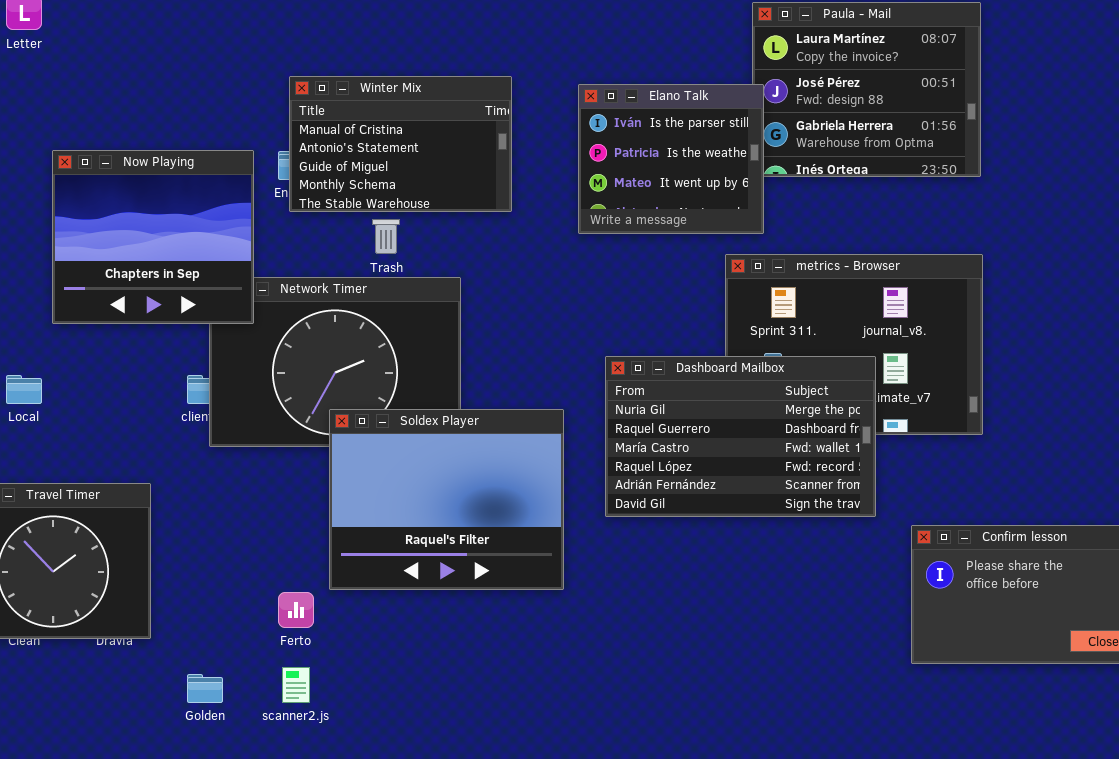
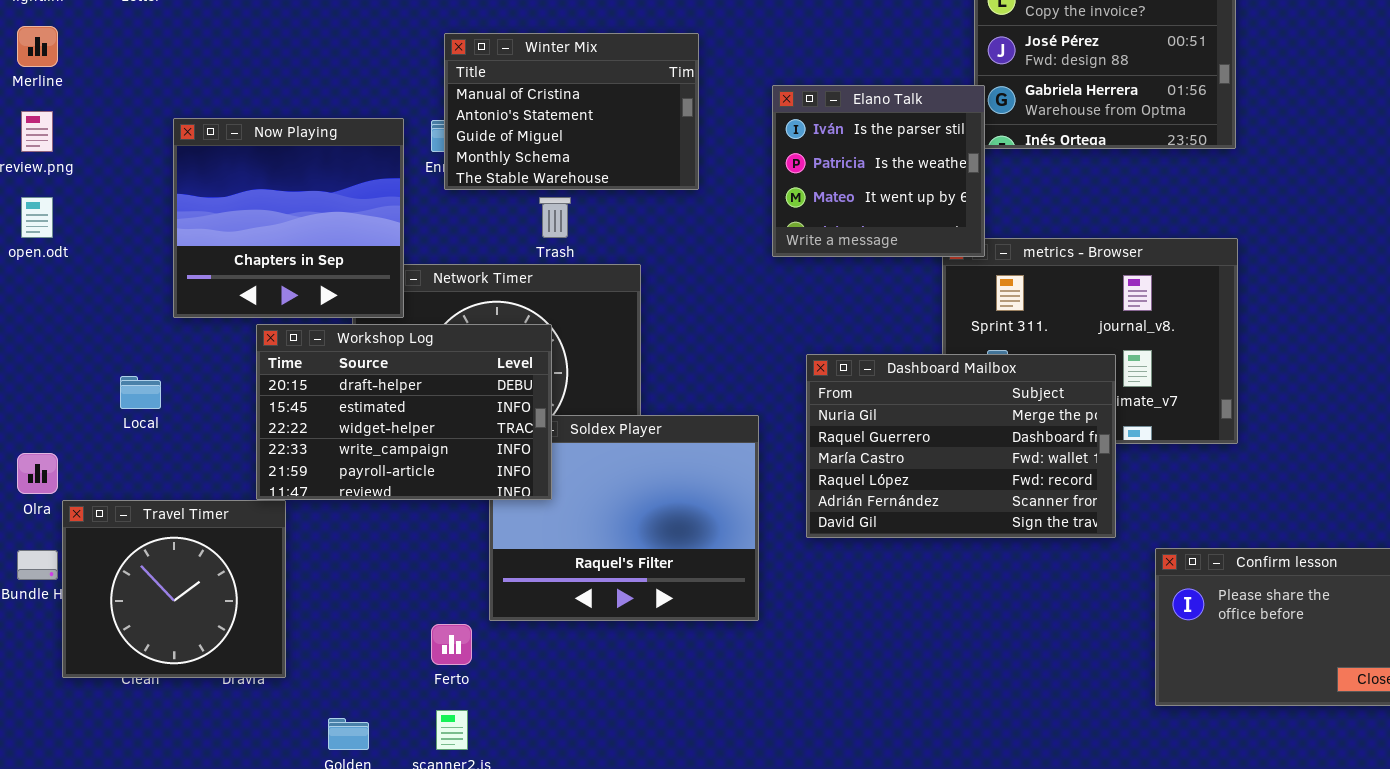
Elano Talk: [578,84,764,234] -> [772,85,985,257], moved
Workshop Log: none -> [256,324,552,500], opened

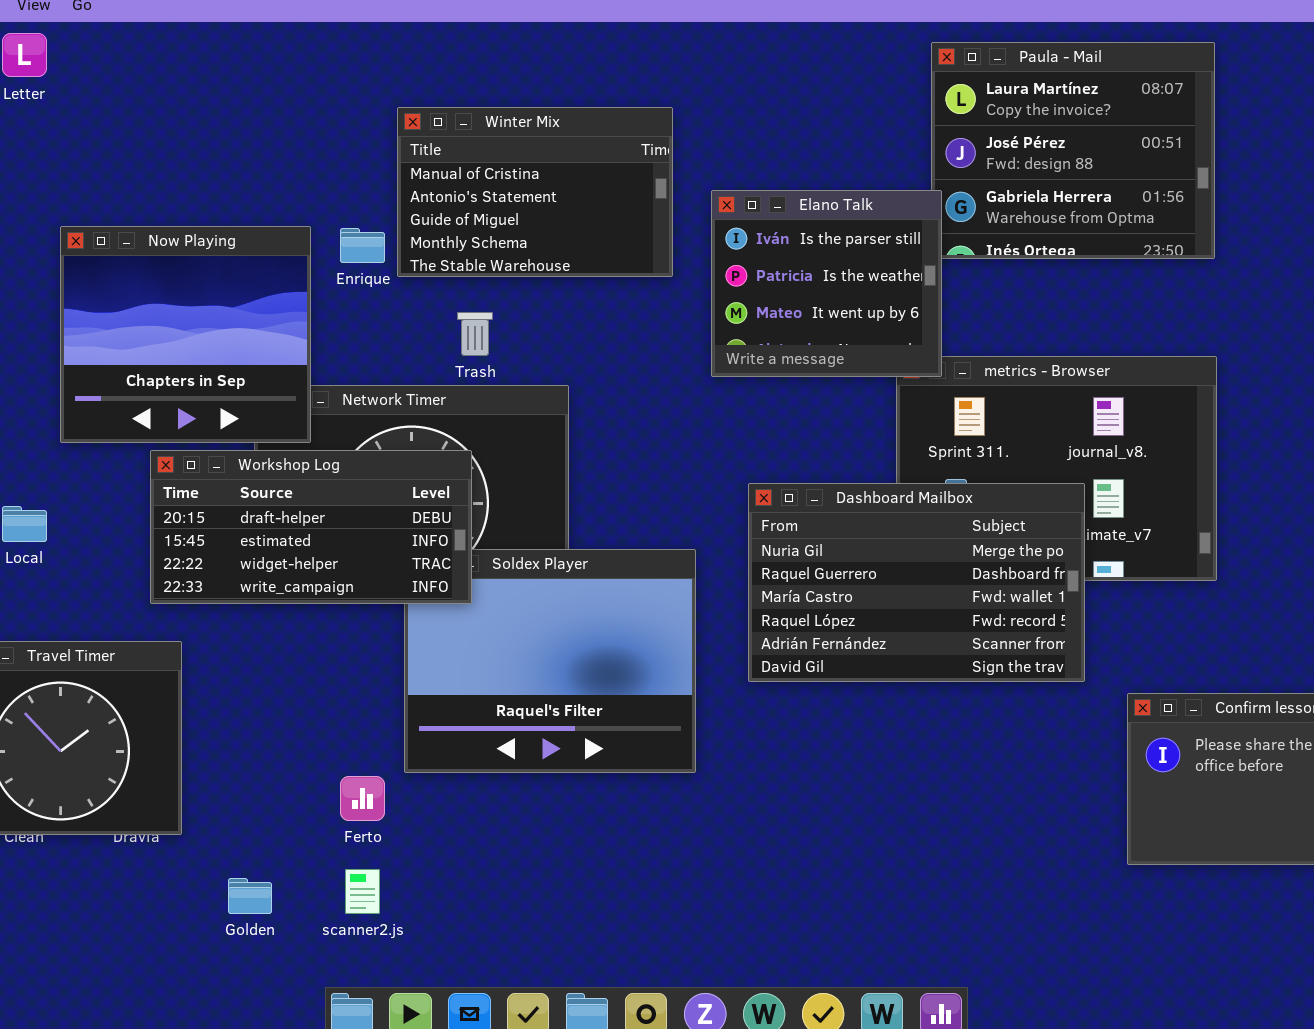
Winter Mix: [444,33,699,190] -> [397,107,673,277], moved
Workshop Log: [256,324,552,500] -> [150,450,472,604], resized

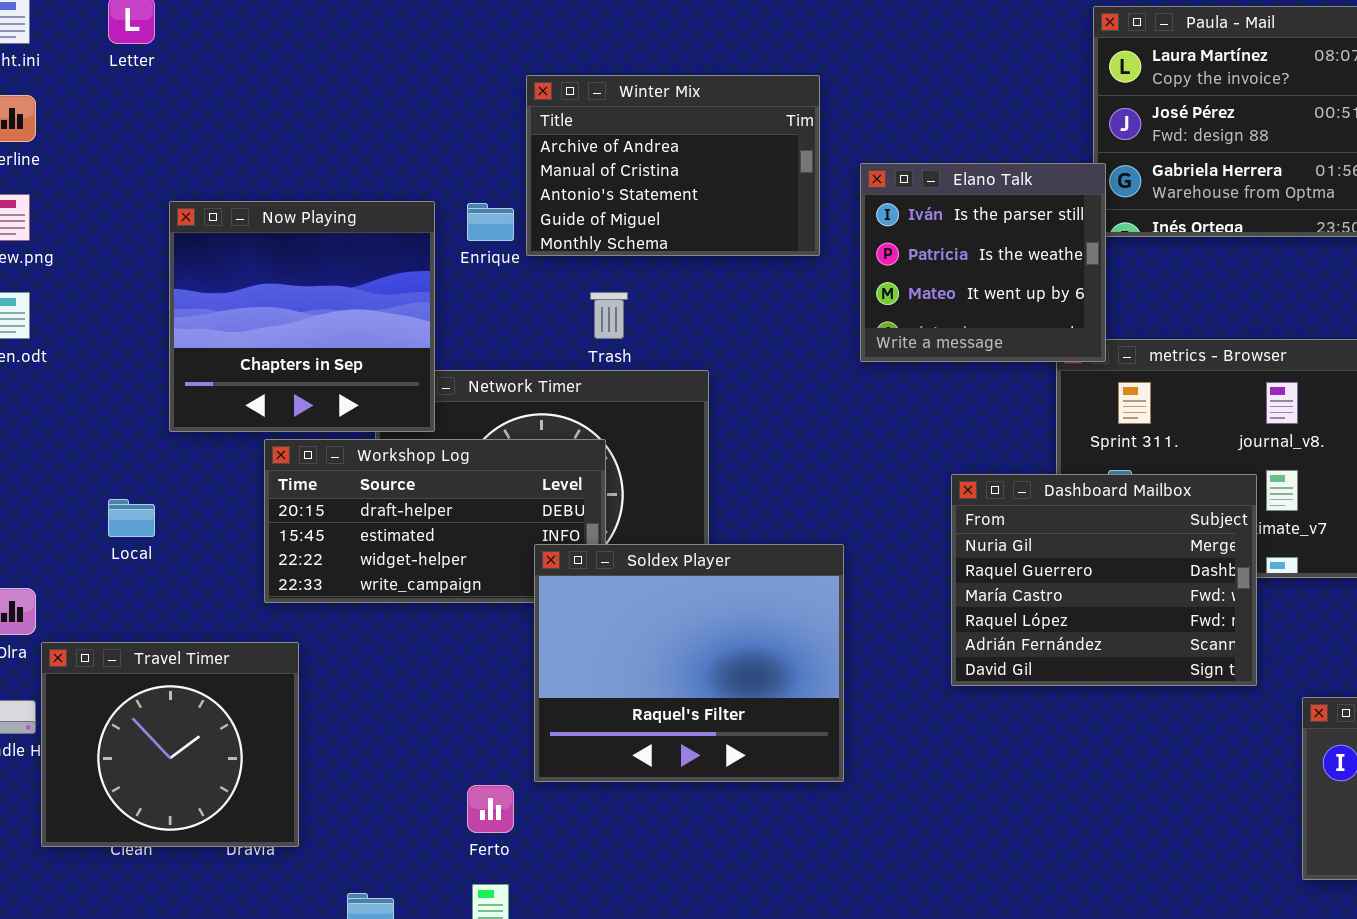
Winter Mix: [397,107,673,277] -> [526,75,820,256], scrolled up 1 row
Dashboard Mailbox: [748,483,1085,682] -> [951,474,1257,686], resized
Soldex Player: [404,549,696,773] -> [534,544,844,782], raised

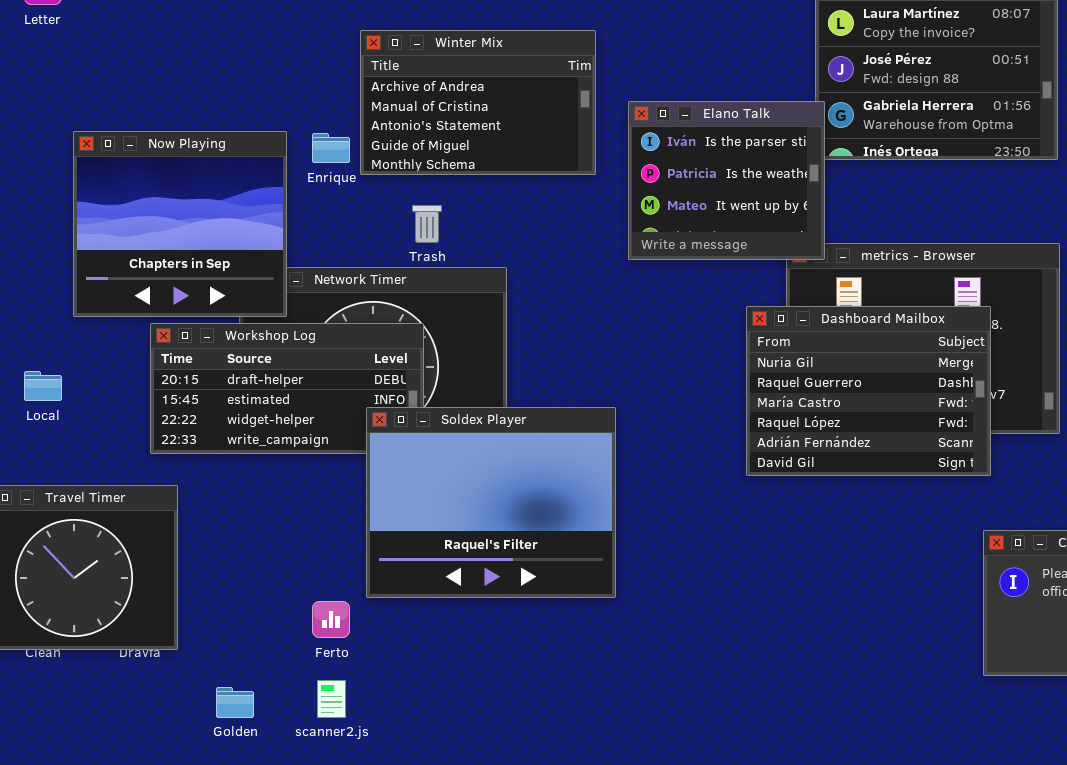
Dashboard Mailbox: [951,474,1257,686] -> [746,306,991,476], moved

